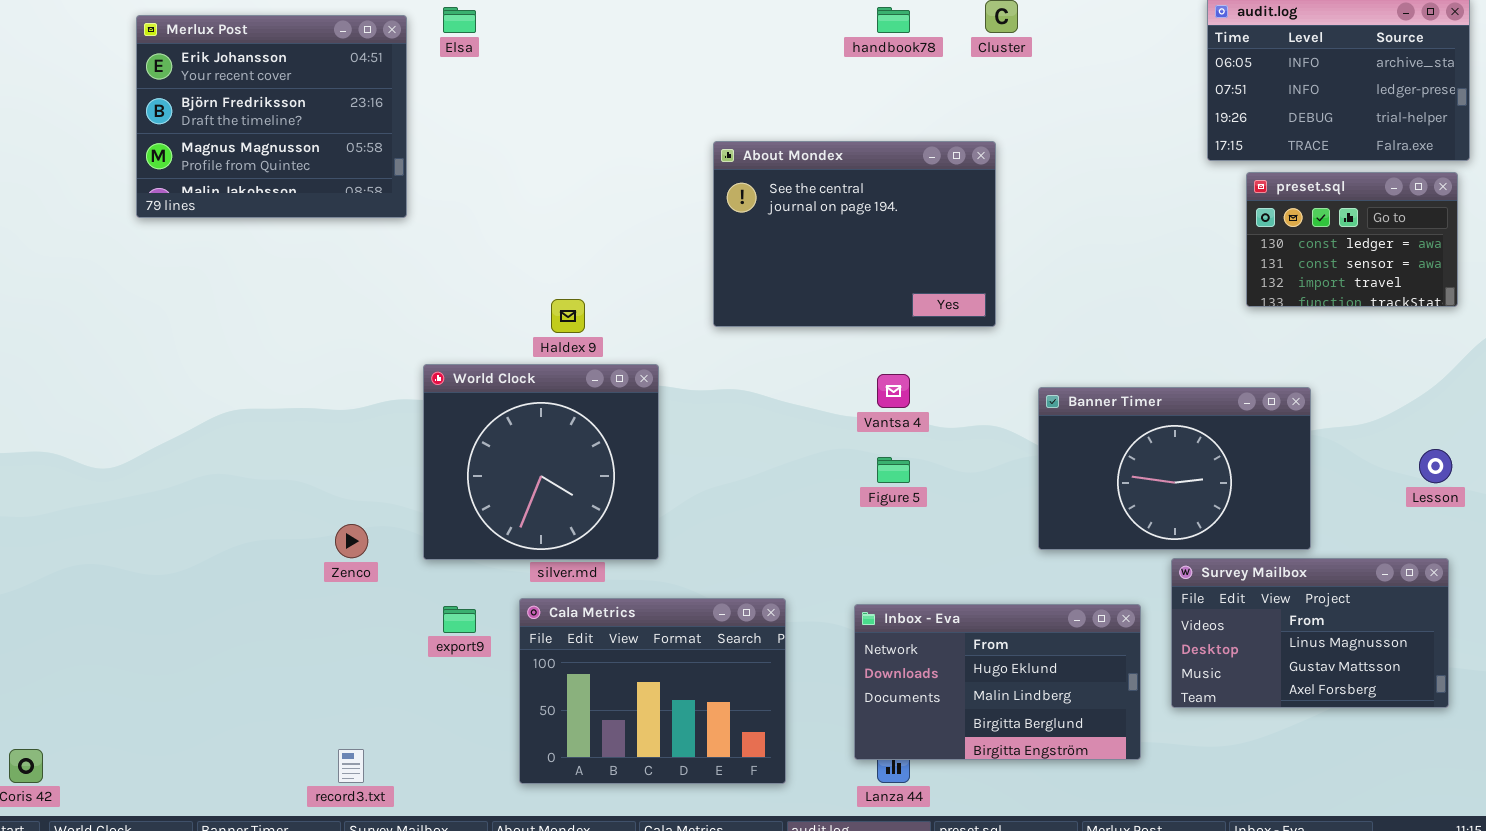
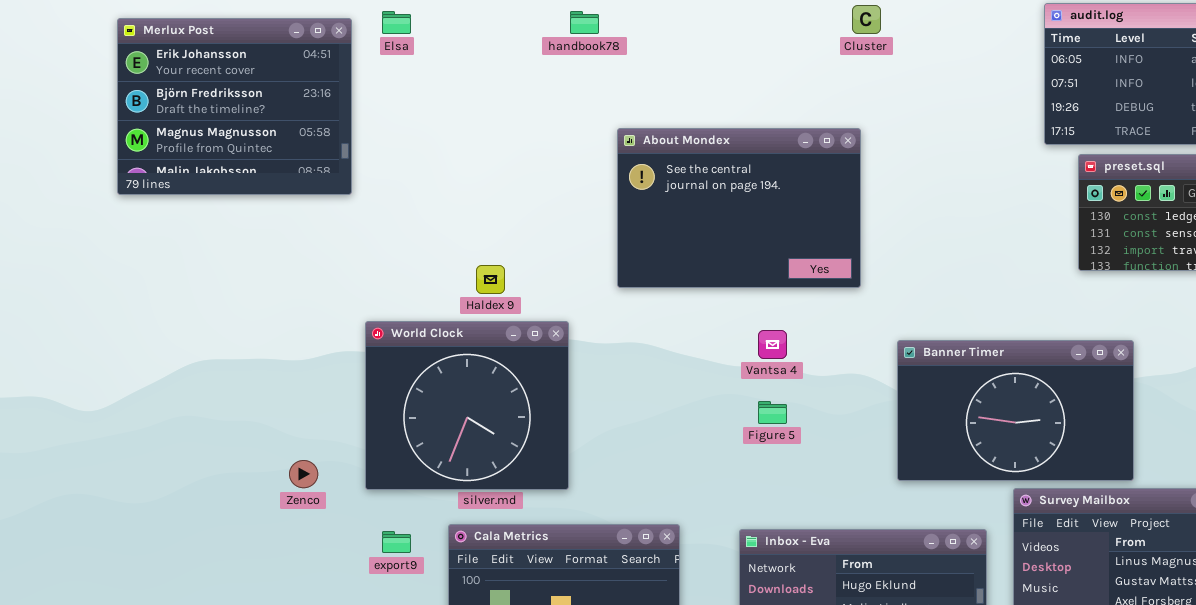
handbook78: [877,7,910,33] -> [570,11,599,34], moved

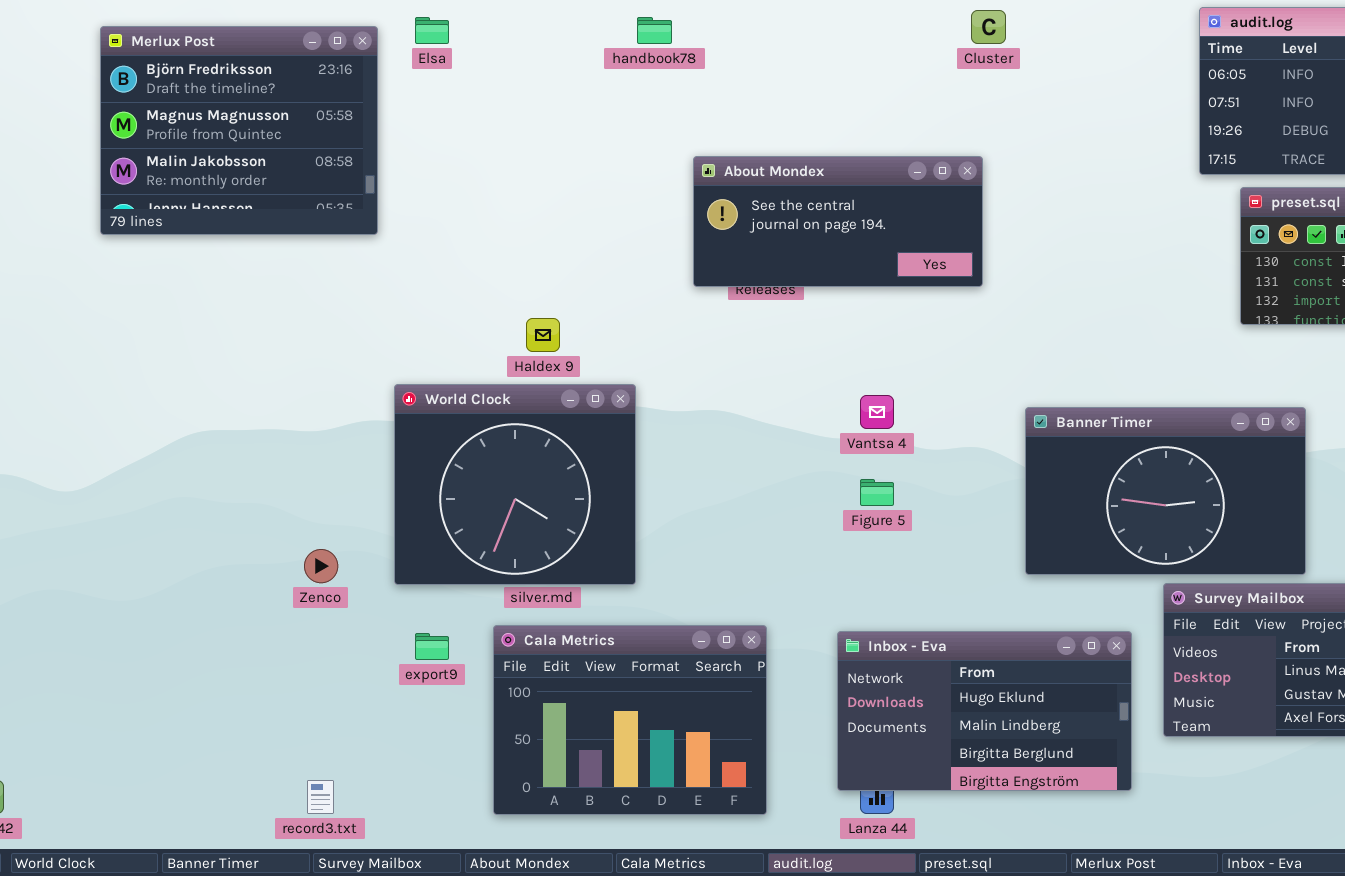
Merlux Post: [117,18,352,195] -> [100,26,378,235], scrolled down 1 row
About Mondex: [617,128,861,288] -> [693,156,983,287], resized

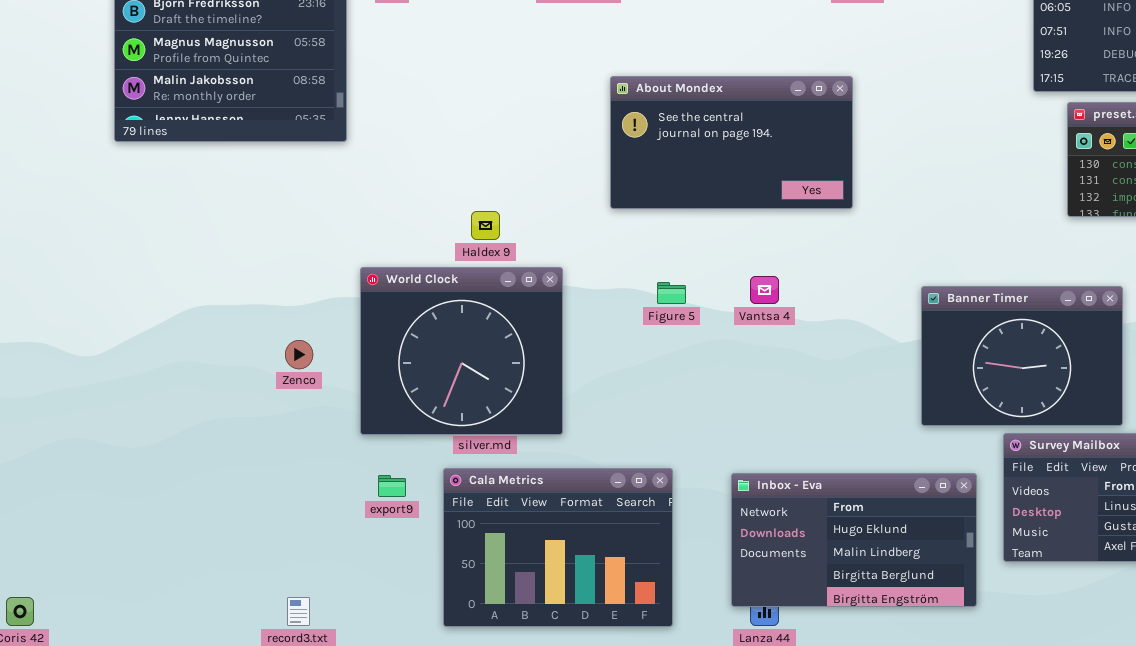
About Mondex: [693,156,983,287] -> [610,76,853,209], resized
Banner Timer: [1025,407,1306,575] -> [921,286,1123,426], resized
Figure 5: [860,479,894,506] -> [657,282,686,304], moved
Zenco: [304,549,338,583] -> [285,340,313,369], moved

